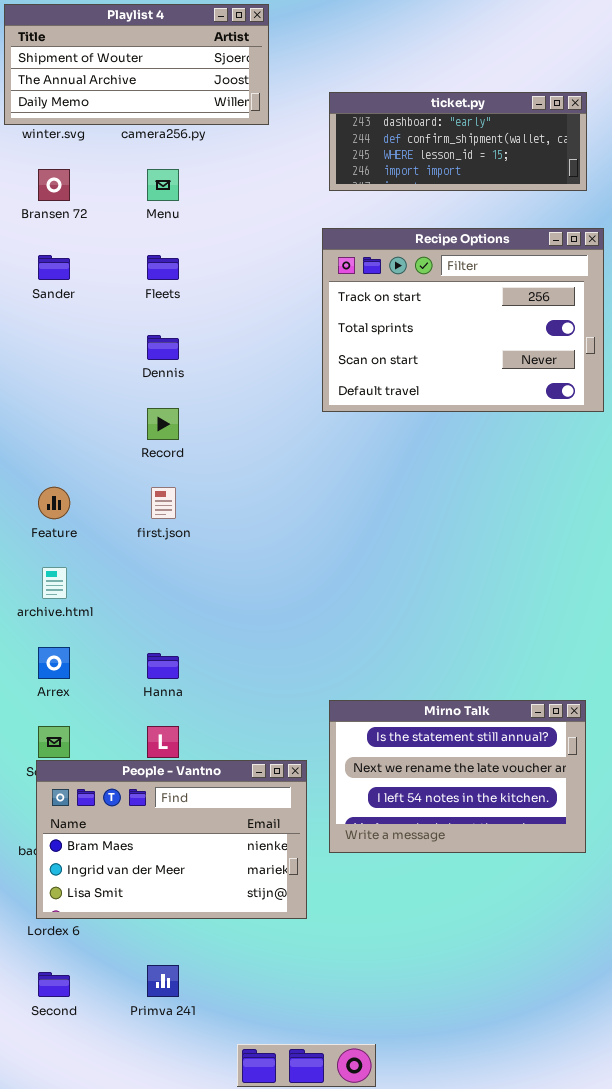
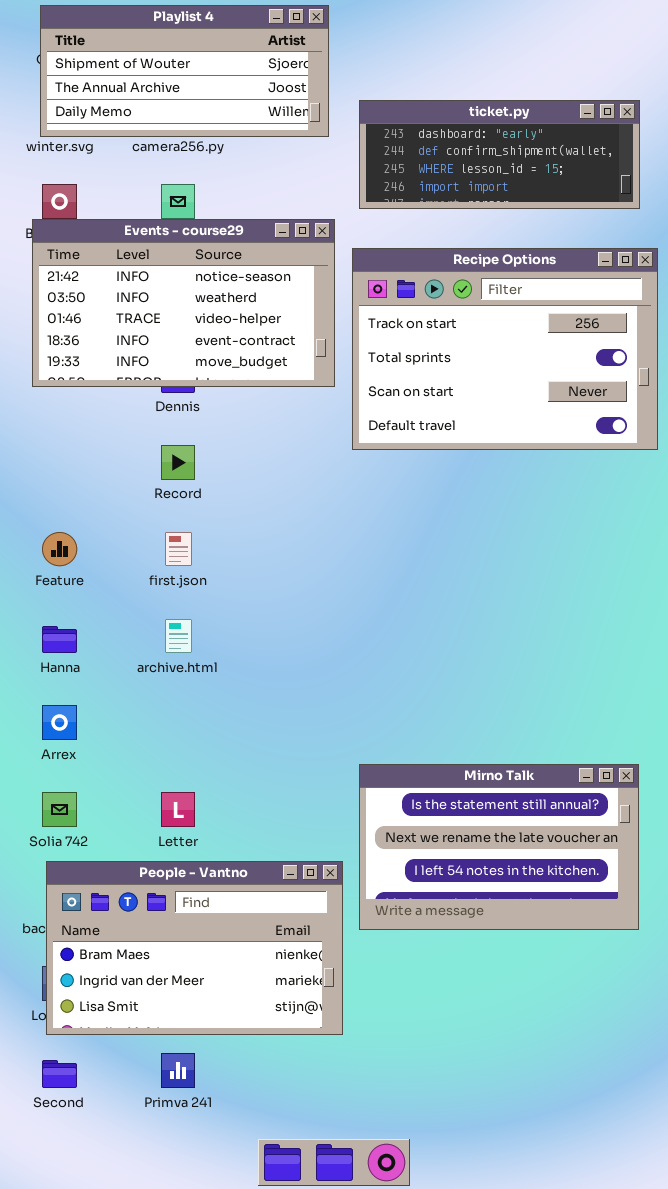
Playlist 4: [4,4,269,125] -> [40,5,329,137], moved
Events - course29: none -> [32,219,335,387], opened
archive.html: [42,567,67,599] -> [165,619,192,653], moved
Hanna: [147,653,179,679] -> [42,626,77,653], moved
People - Vantno: [36,760,307,919] -> [46,861,343,1035], moved

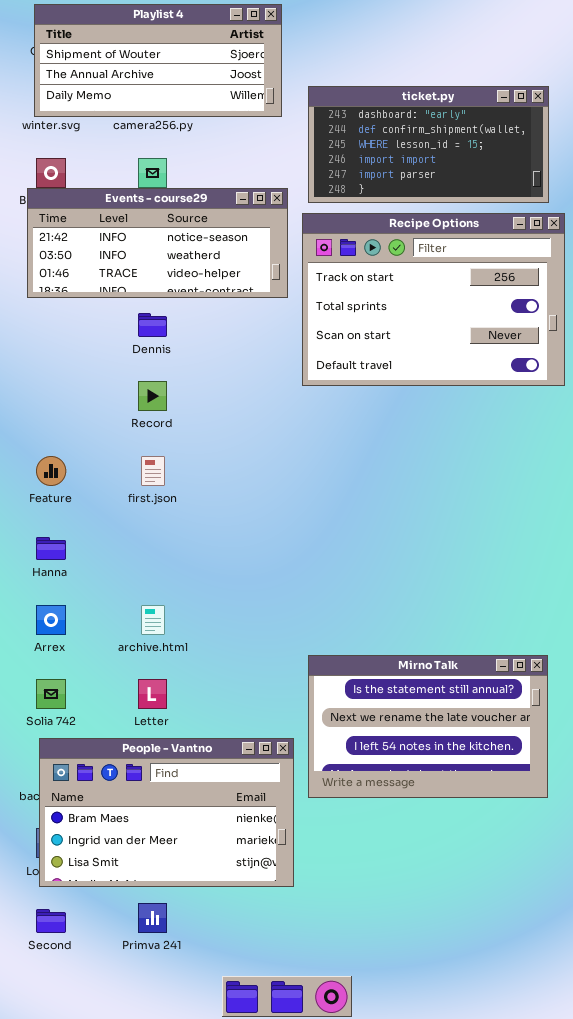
ticket.py: [359,100,640,209] -> [308,86,549,203], resized
Events - course29: [32,219,335,387] -> [27,188,288,298], resized
archive.html: [165,619,192,653] -> [141,605,165,635], moved

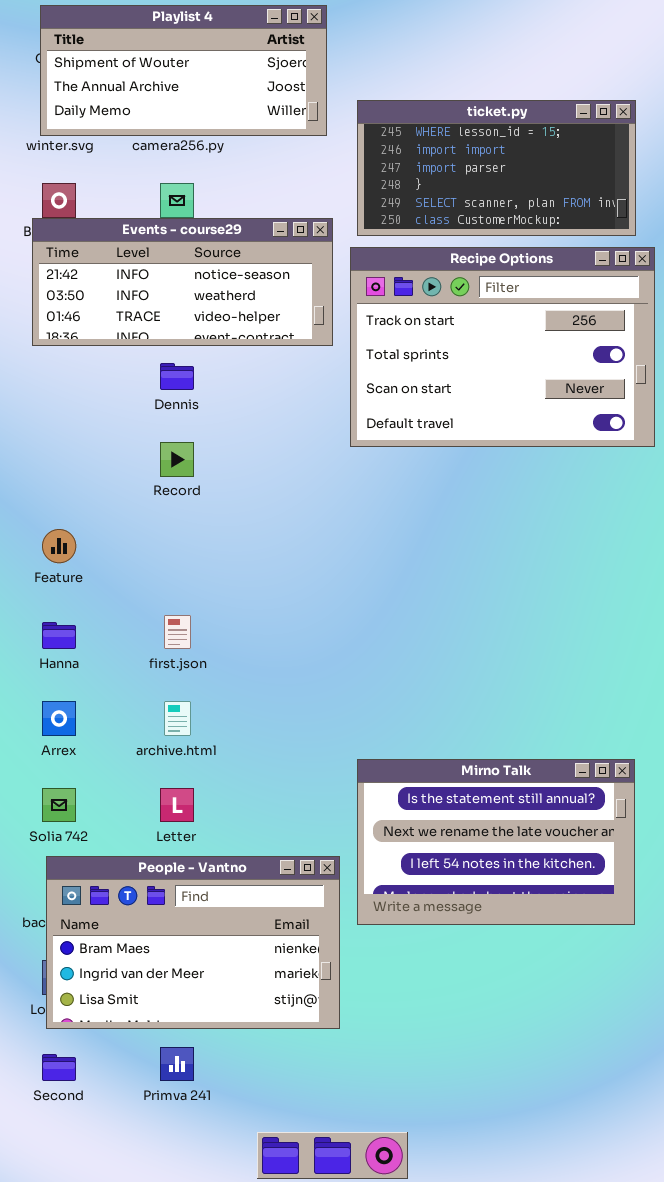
ticket.py: [308,86,549,203] -> [357,100,636,236], scrolled down 2 rows
first.json: [141,456,165,486] -> [164,615,191,649], moved

